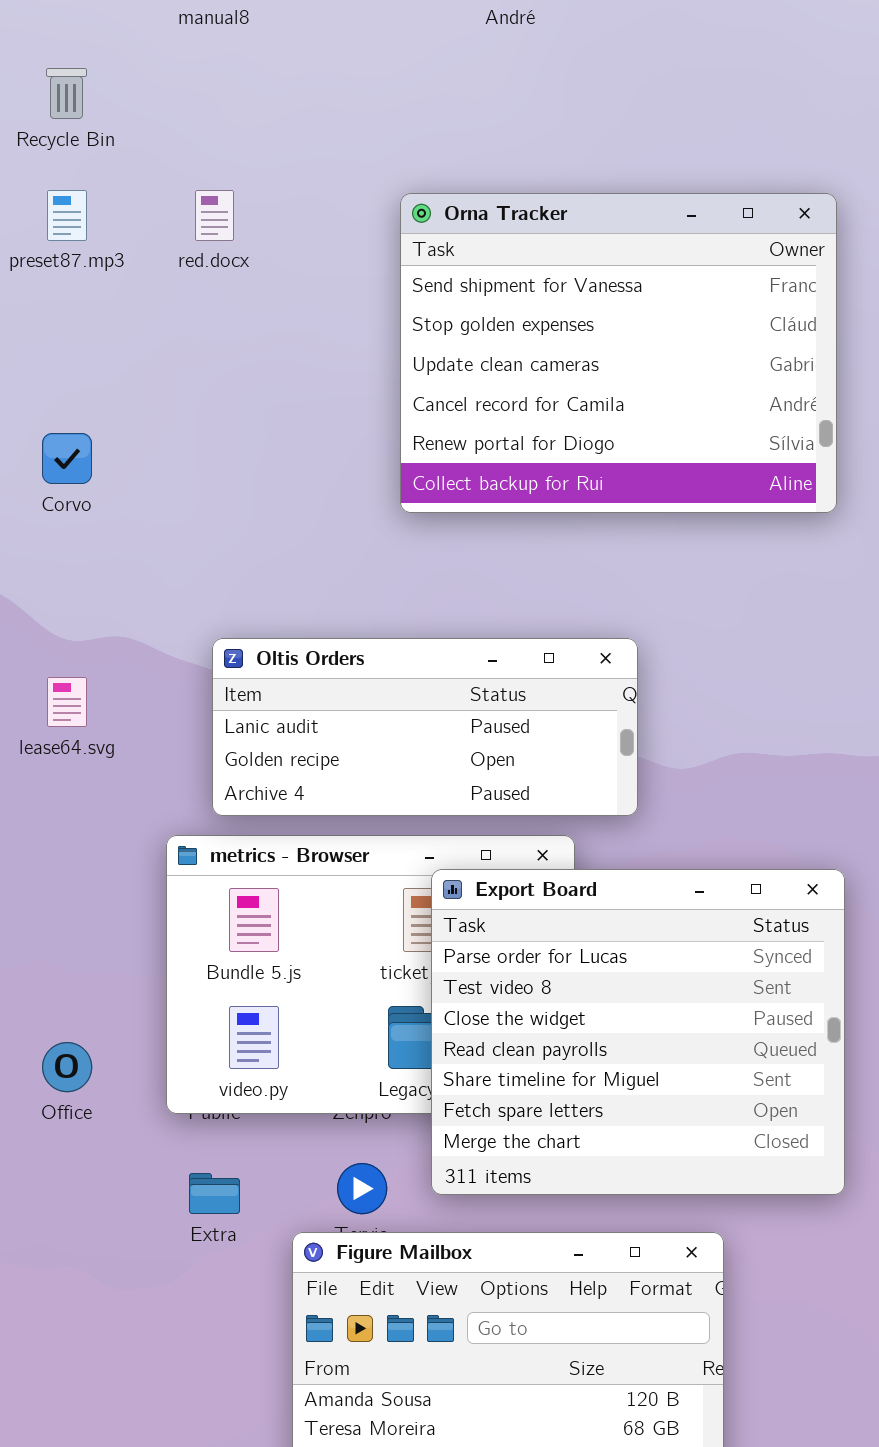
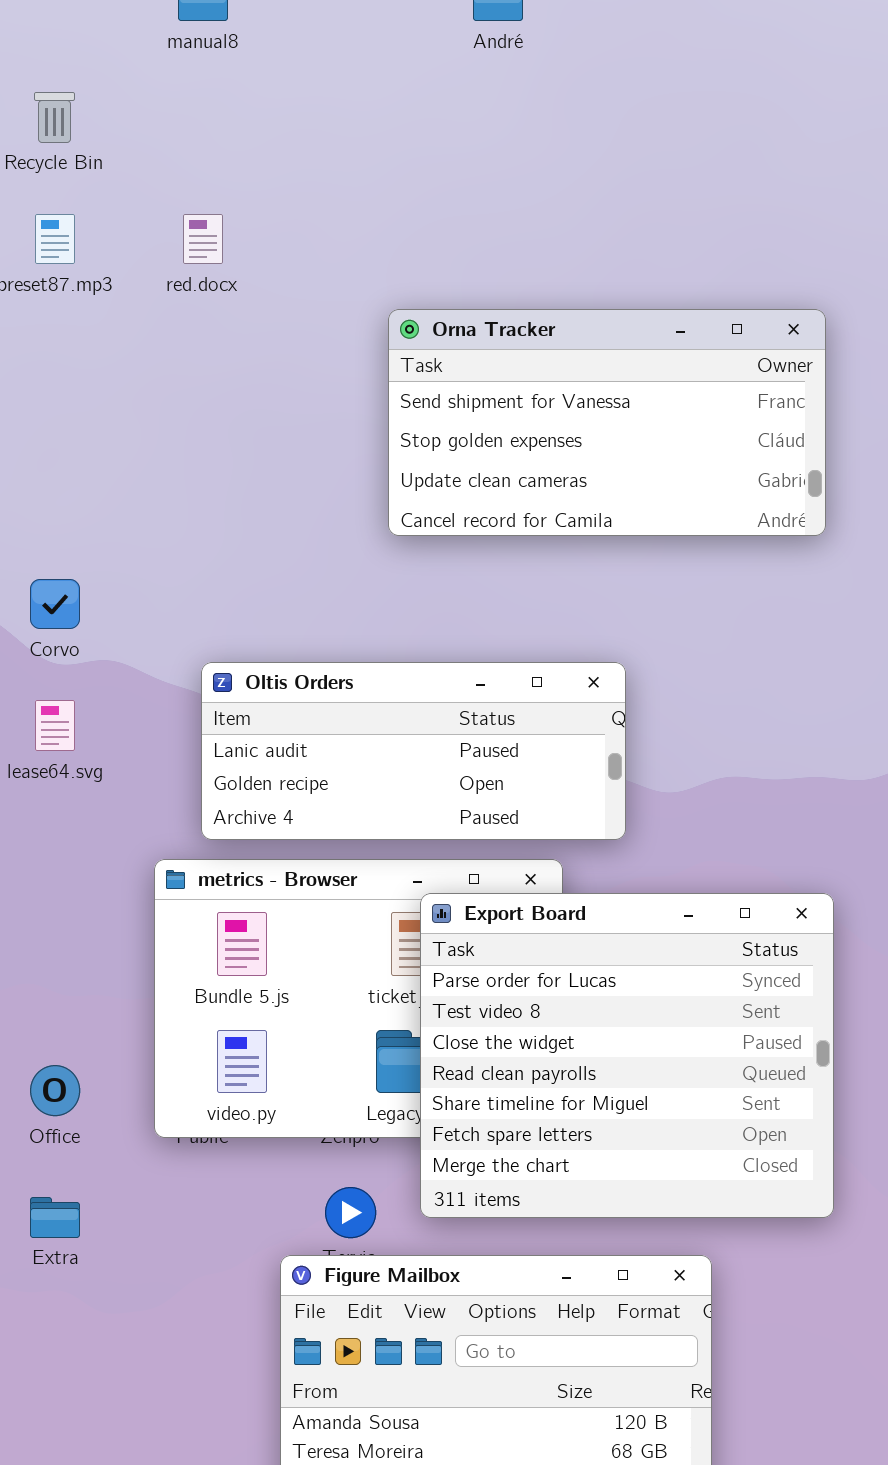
Orna Tracker: [400,193,837,513] -> [388,309,826,536], resized
Corvo: [42,433,92,484] -> [30,579,80,629], moved
Extra: [189,1173,240,1214] -> [30,1197,80,1238], moved

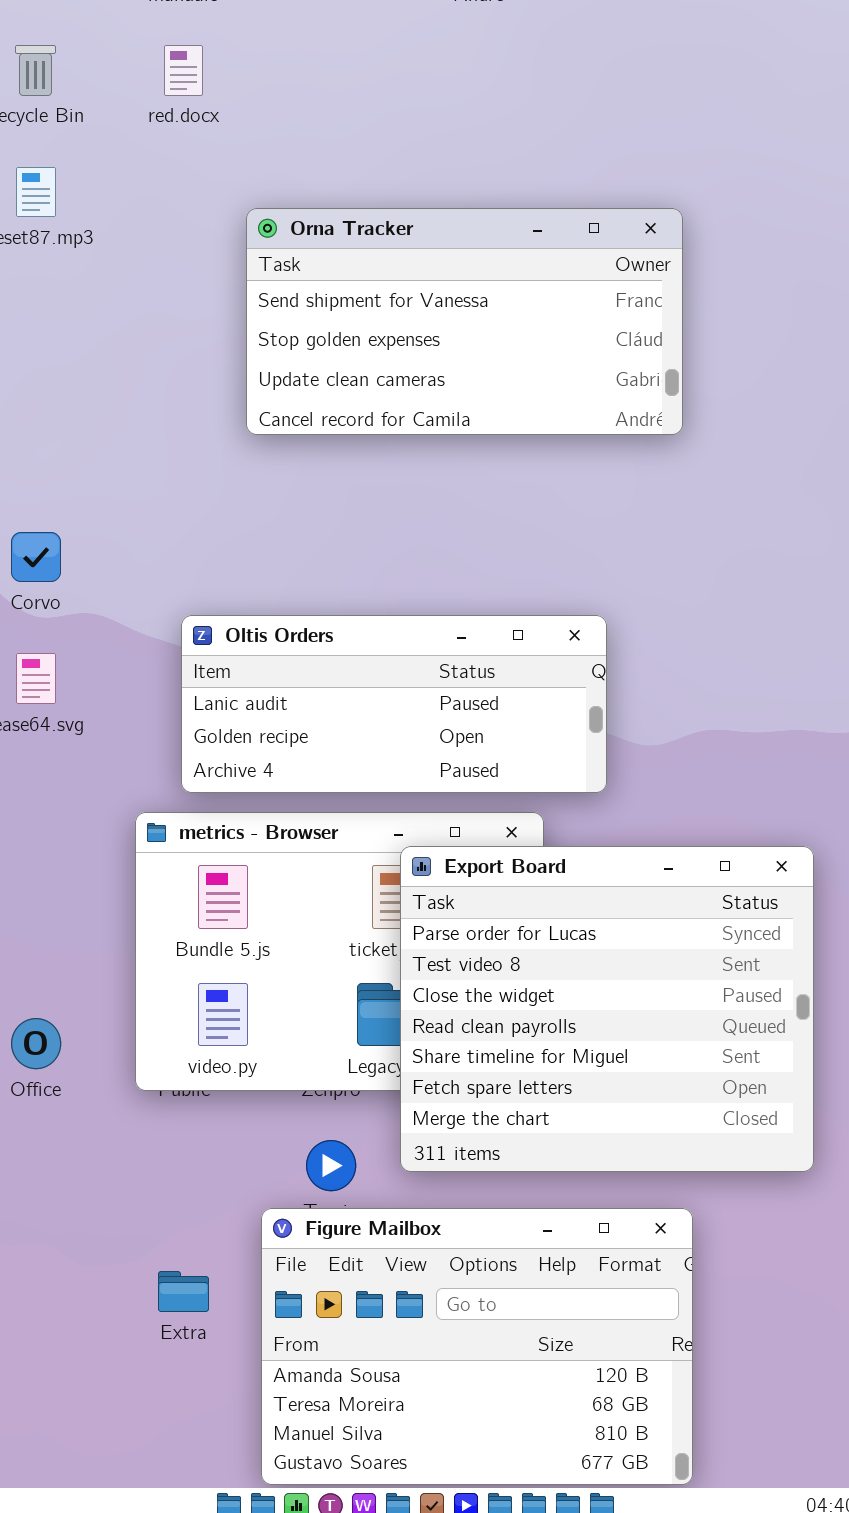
red.docx: [183,214,223,264] -> [164,45,203,96], moved
Orna Tracker: [388,309,826,536] -> [246,208,683,435], moved
Extra: [30,1197,80,1238] -> [158,1271,209,1312], moved

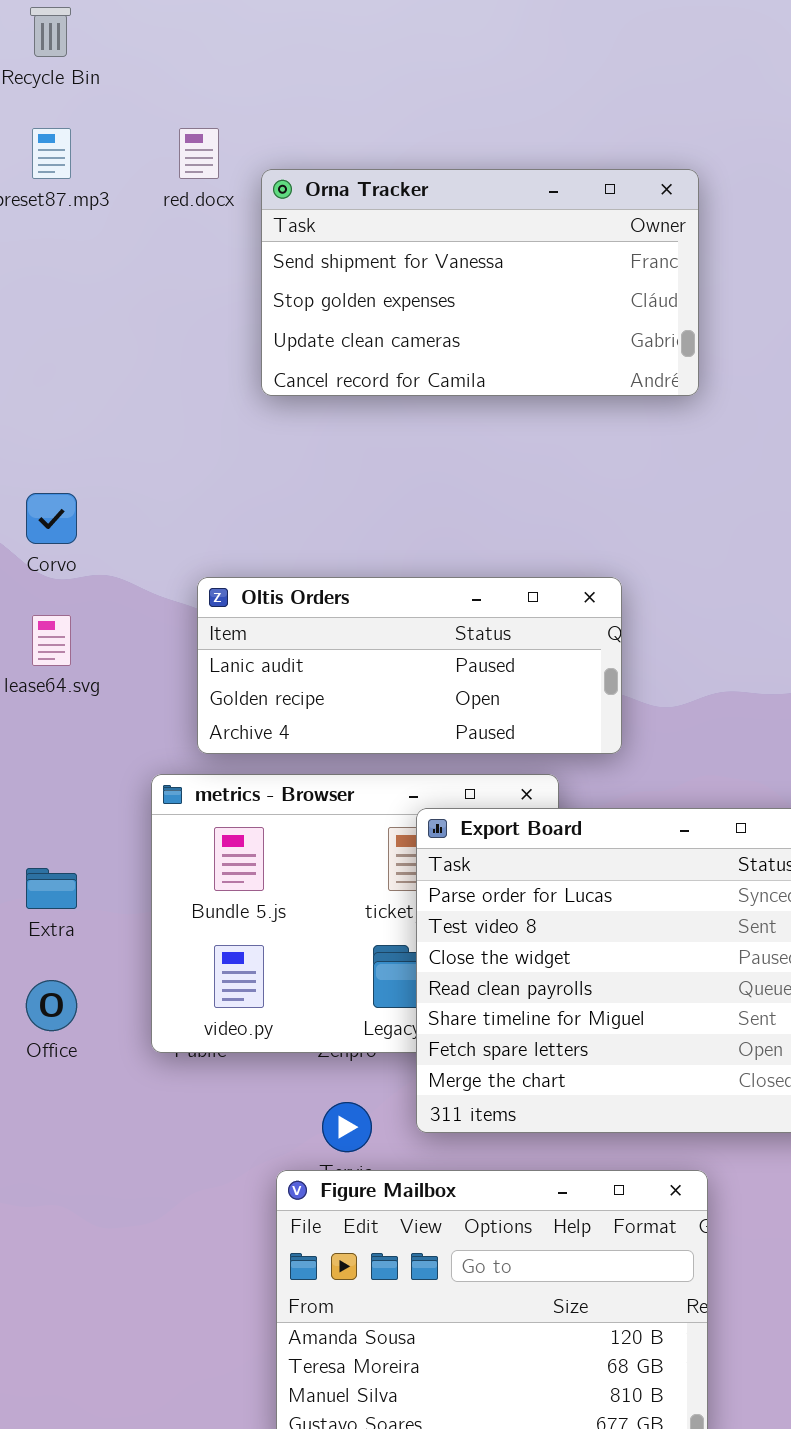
red.docx: [164,45,203,96] -> [179,128,219,179], moved
Extra: [158,1271,209,1312] -> [26,868,77,909], moved

